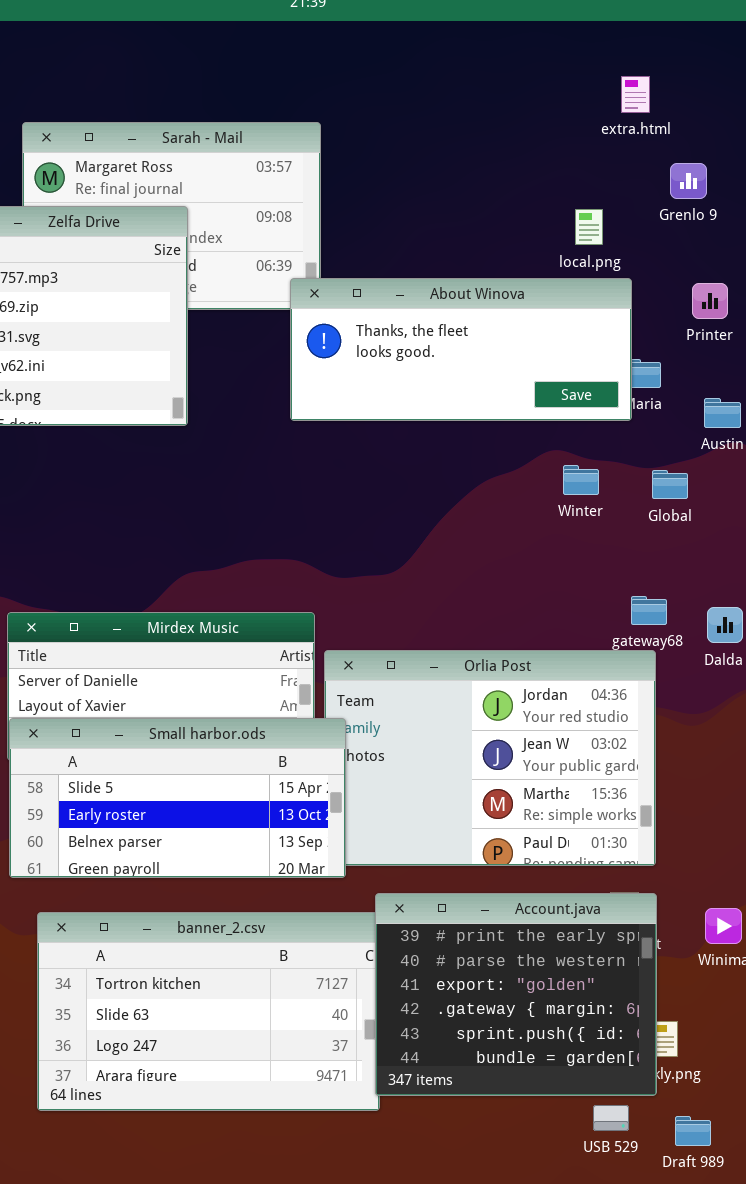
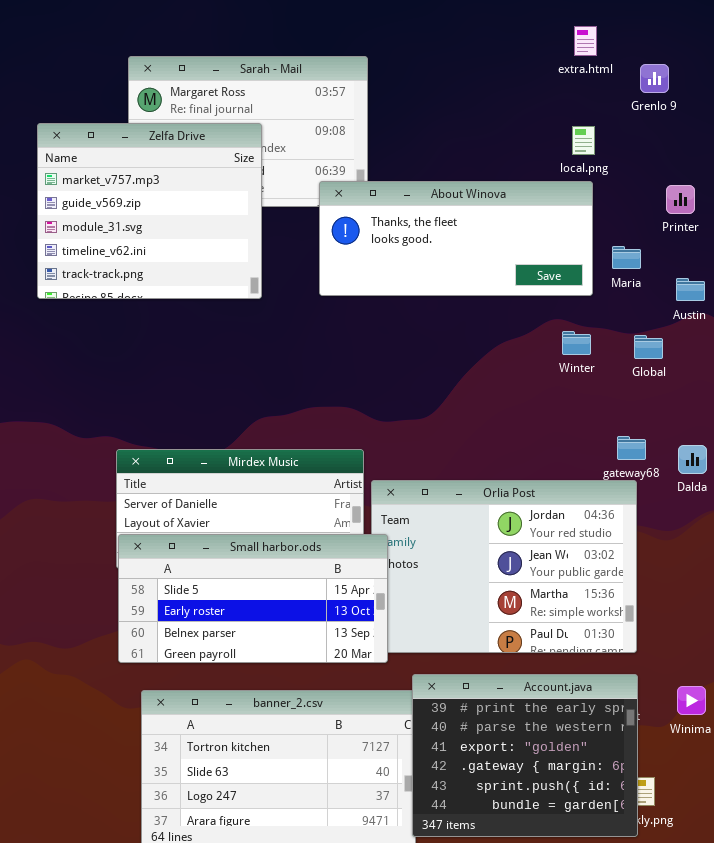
extra.html: [621,76,650,113] -> [574,26,597,56], moved
Grenlo 9: [670,163,707,199] -> [640,64,669,93], moved
About Winova: [290,278,632,421] -> [319,181,593,296], moved

